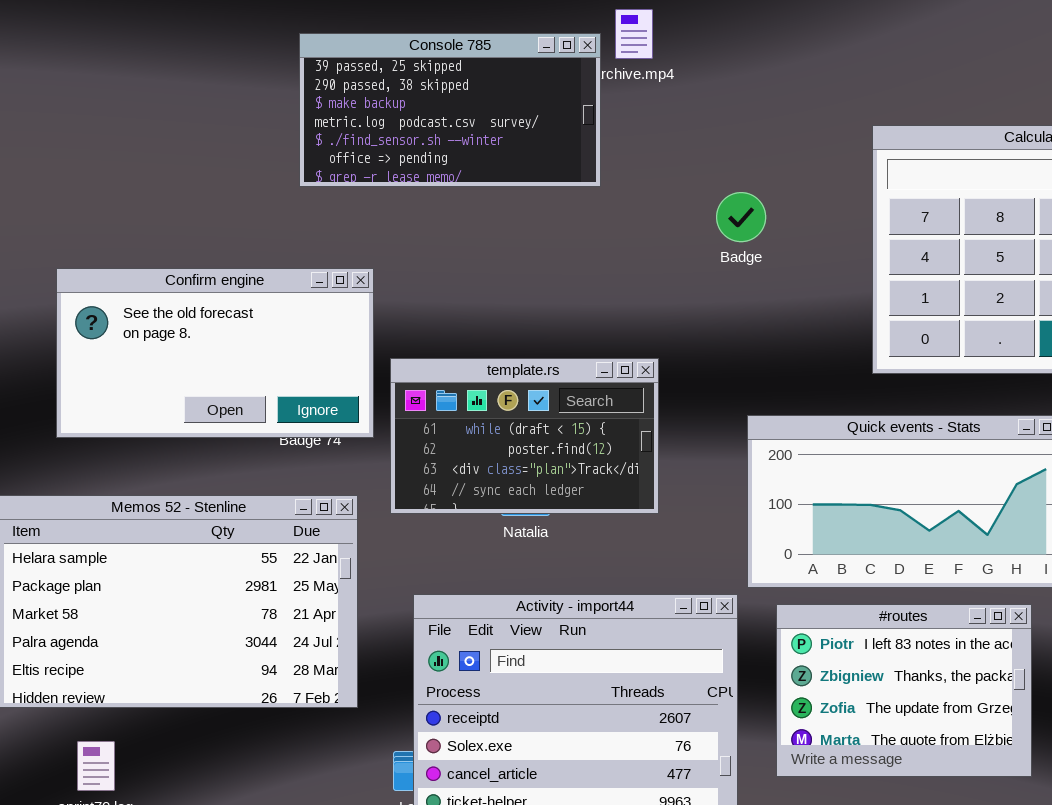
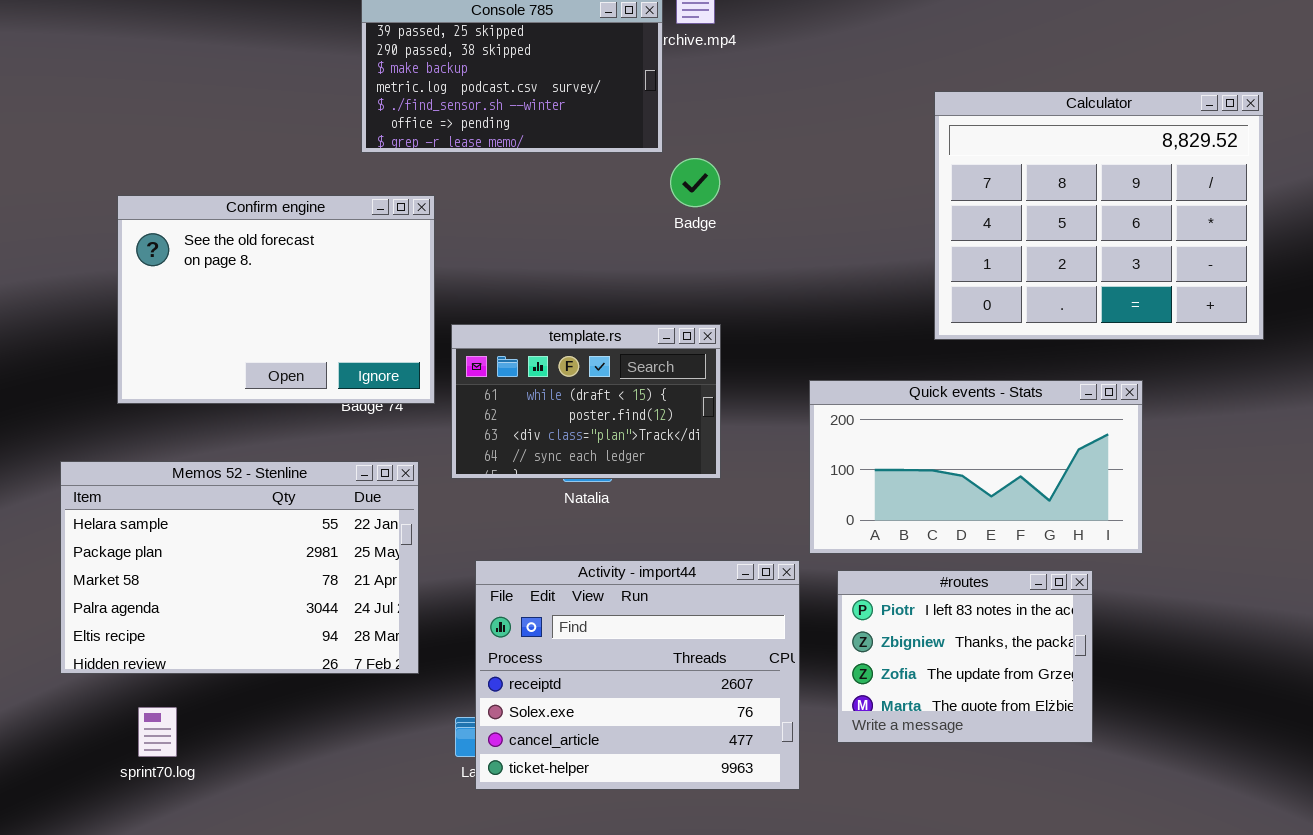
Badge: [716,192,766,242] -> [670,158,720,207], moved
Confirm engine: [56,268,374,438] -> [117,195,435,404], resized

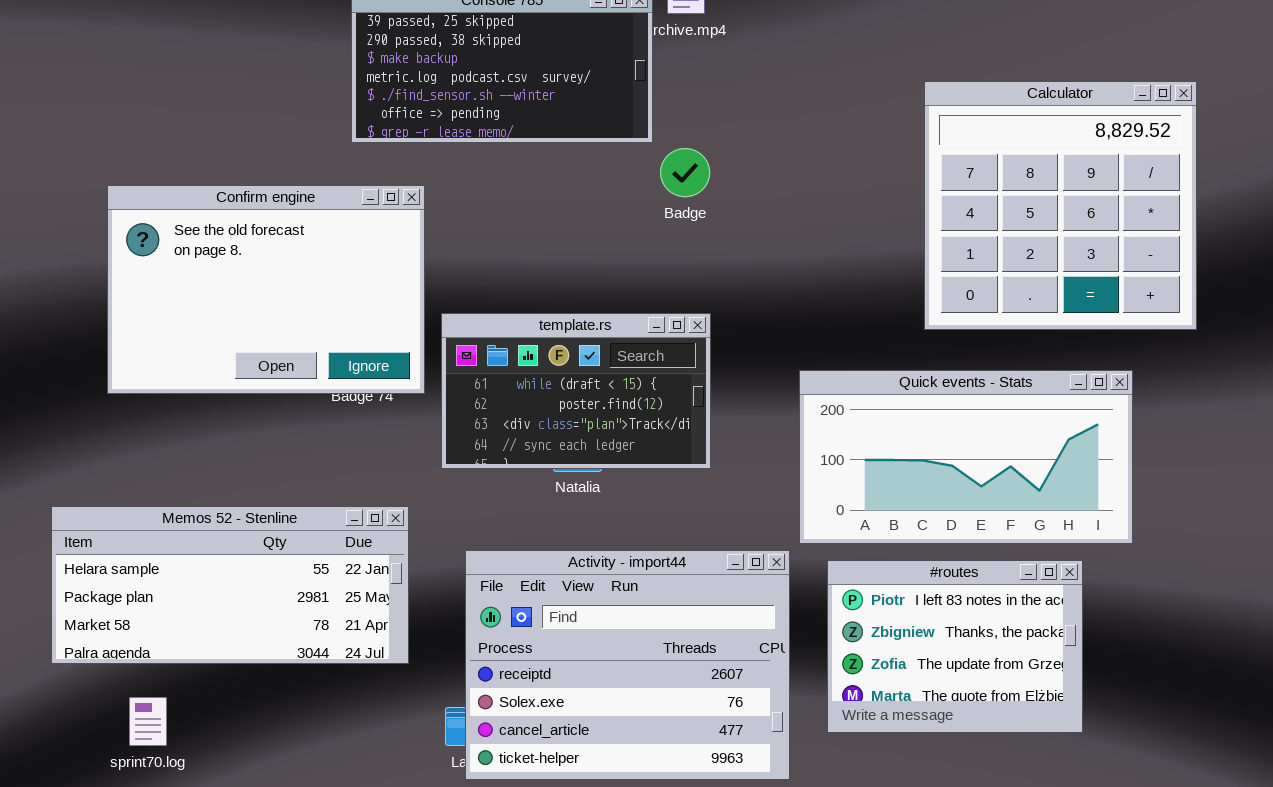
Calculator: [934,91,1264,340] -> [924,81,1197,330], resized
Memos 52 - Stenline: [60,461,419,674] -> [51,506,409,664], resized

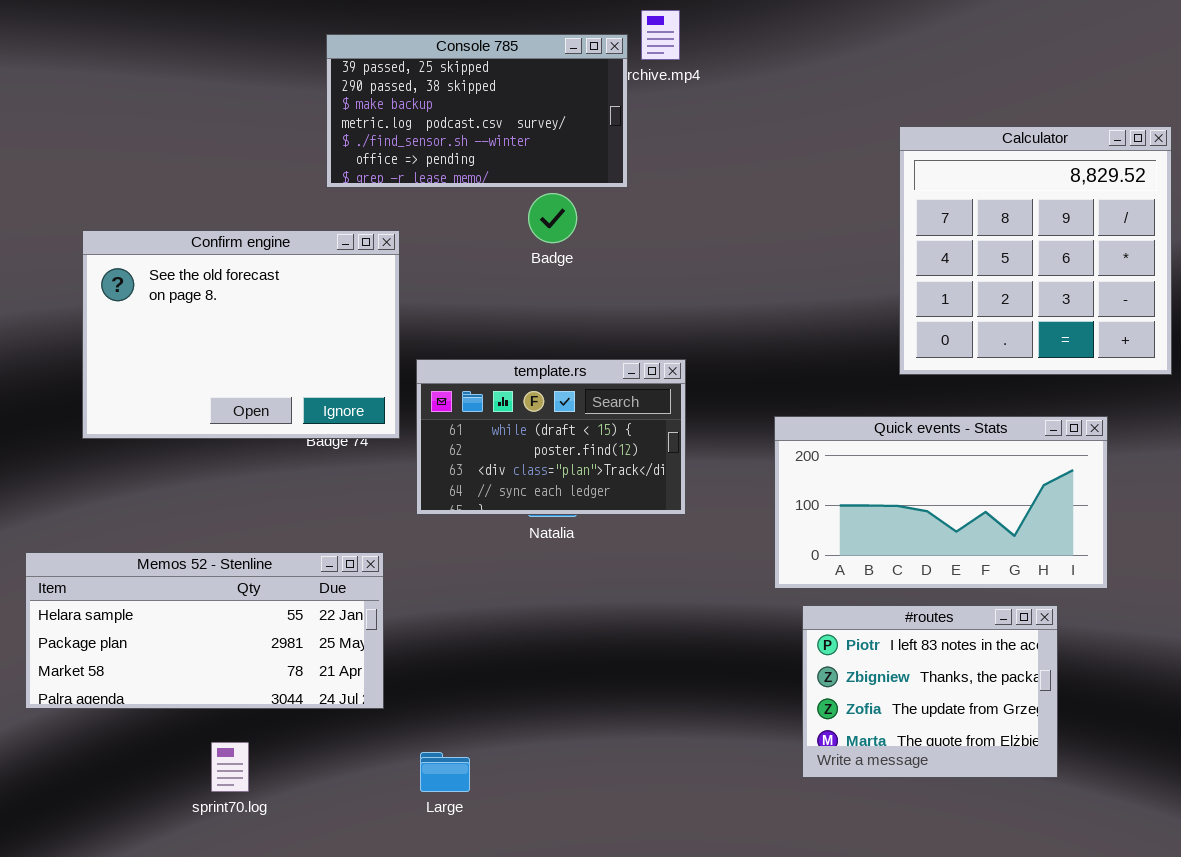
Badge: [660,148,710,197] -> [528,193,577,243], moved
Activity - import44: [465,550,790,780] -> none, closed
sprint70.log: [129,697,167,746] -> [211,742,249,792], moved

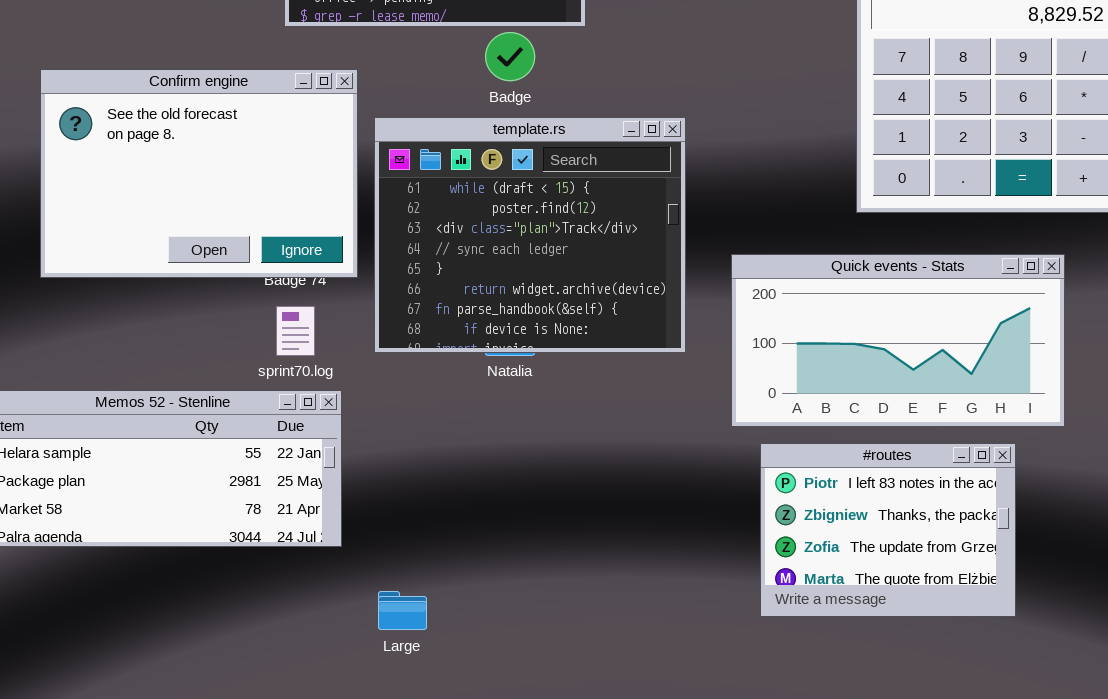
template.rs: [416,359,686,515] -> [374,117,686,353], resized
sprint70.log: [211,742,249,792] -> [276,306,315,356], moved

